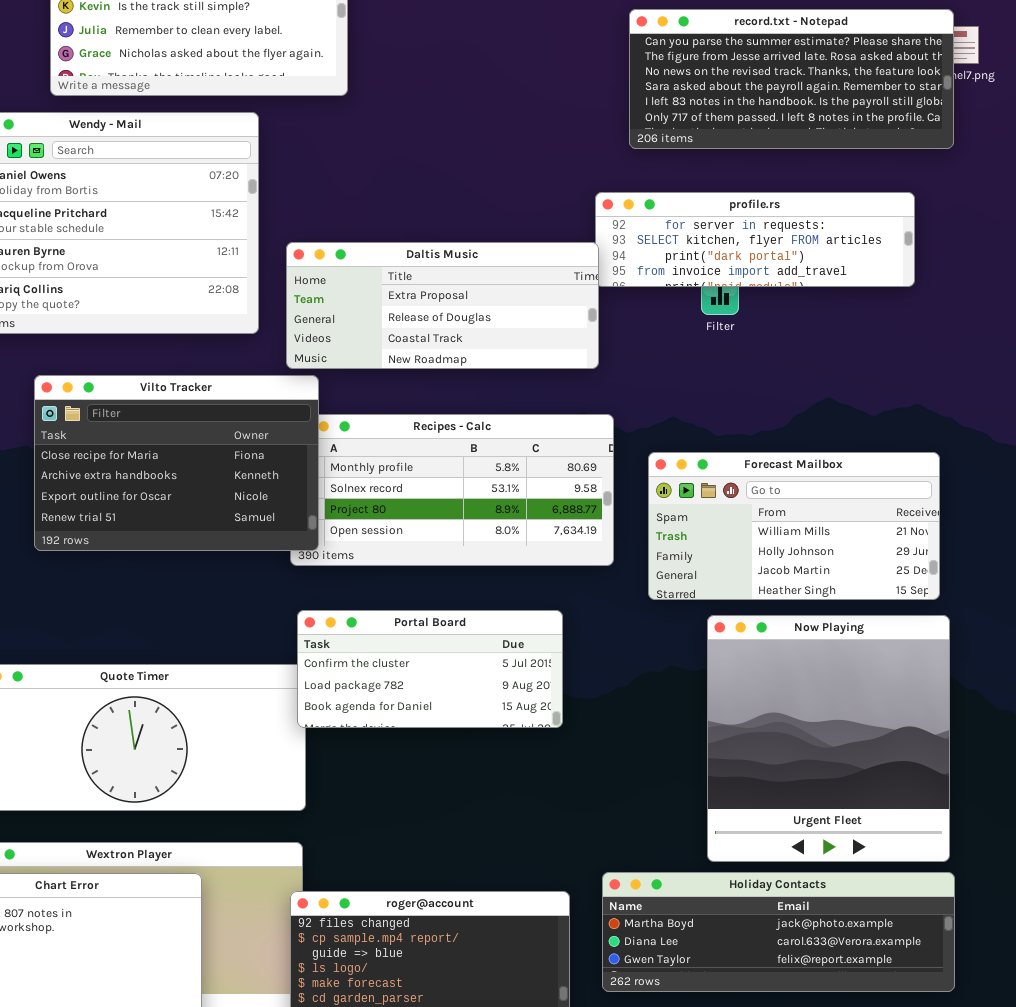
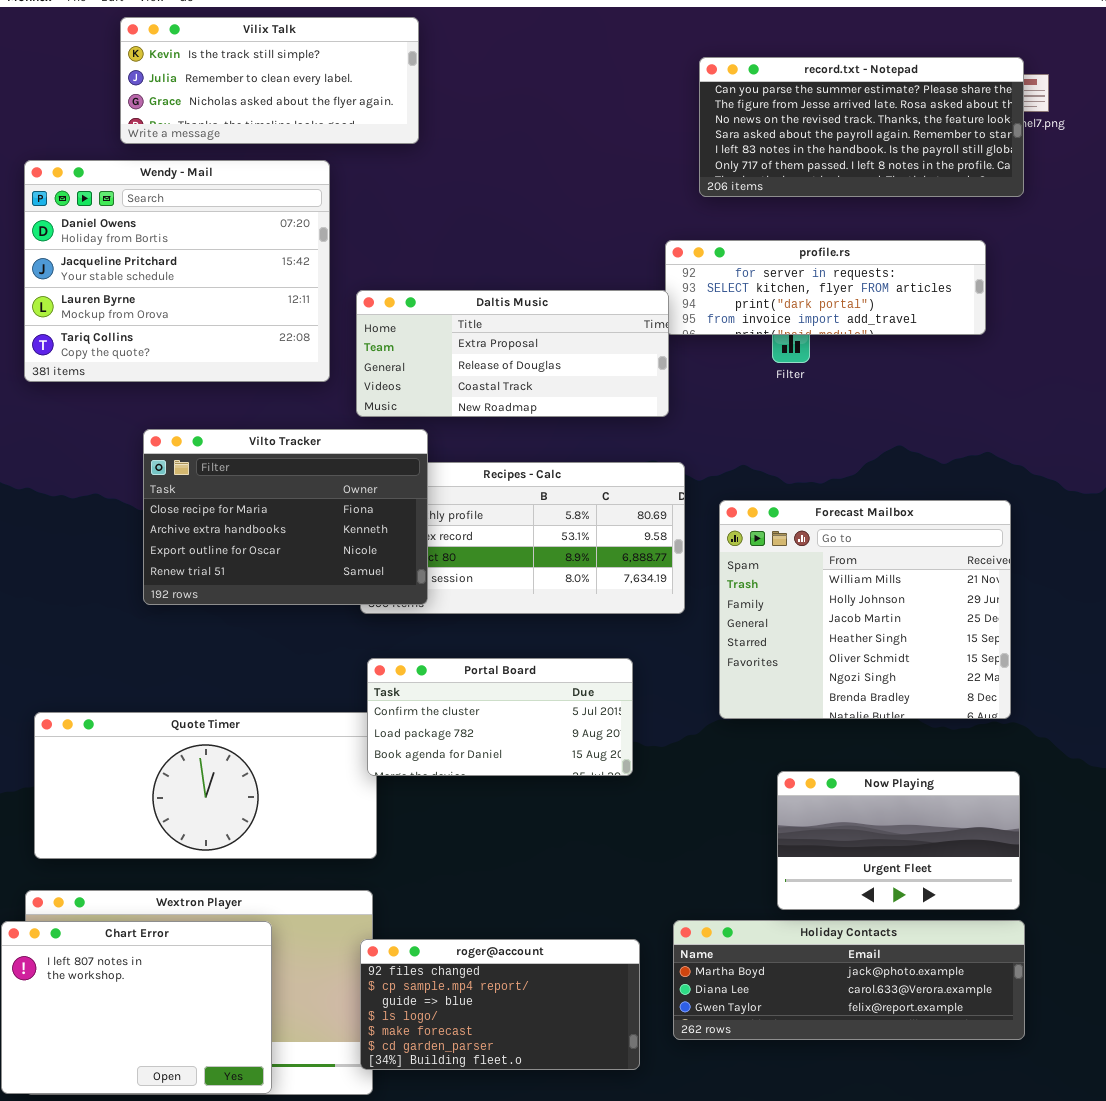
Vilto Tracker: [34,375,319,551] -> [143,429,428,605], moved
Forecast Mailbox: [648,452,940,600] -> [719,500,1011,719], resized
Now Playing: [707,615,950,862] -> [777,771,1020,910], resized

